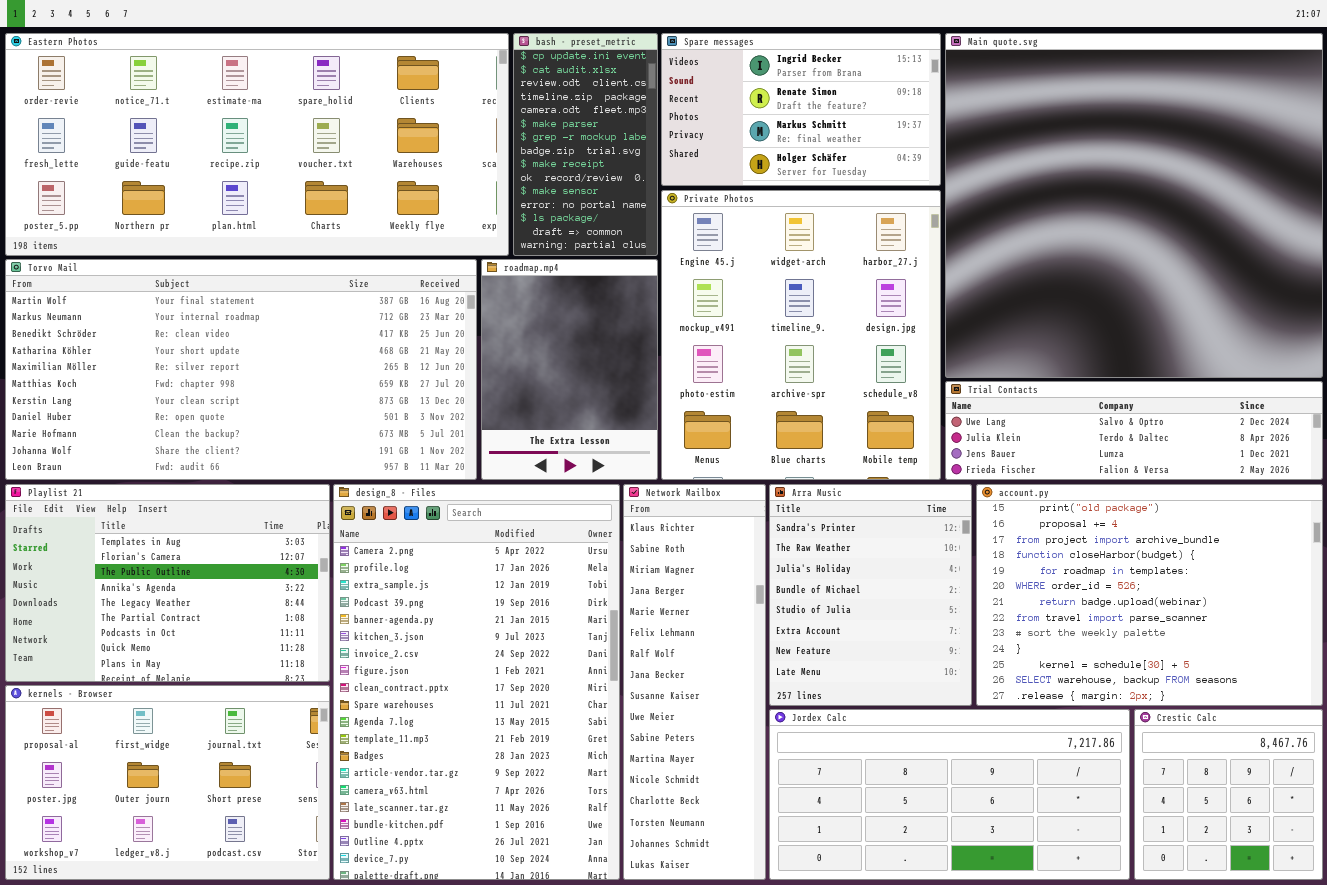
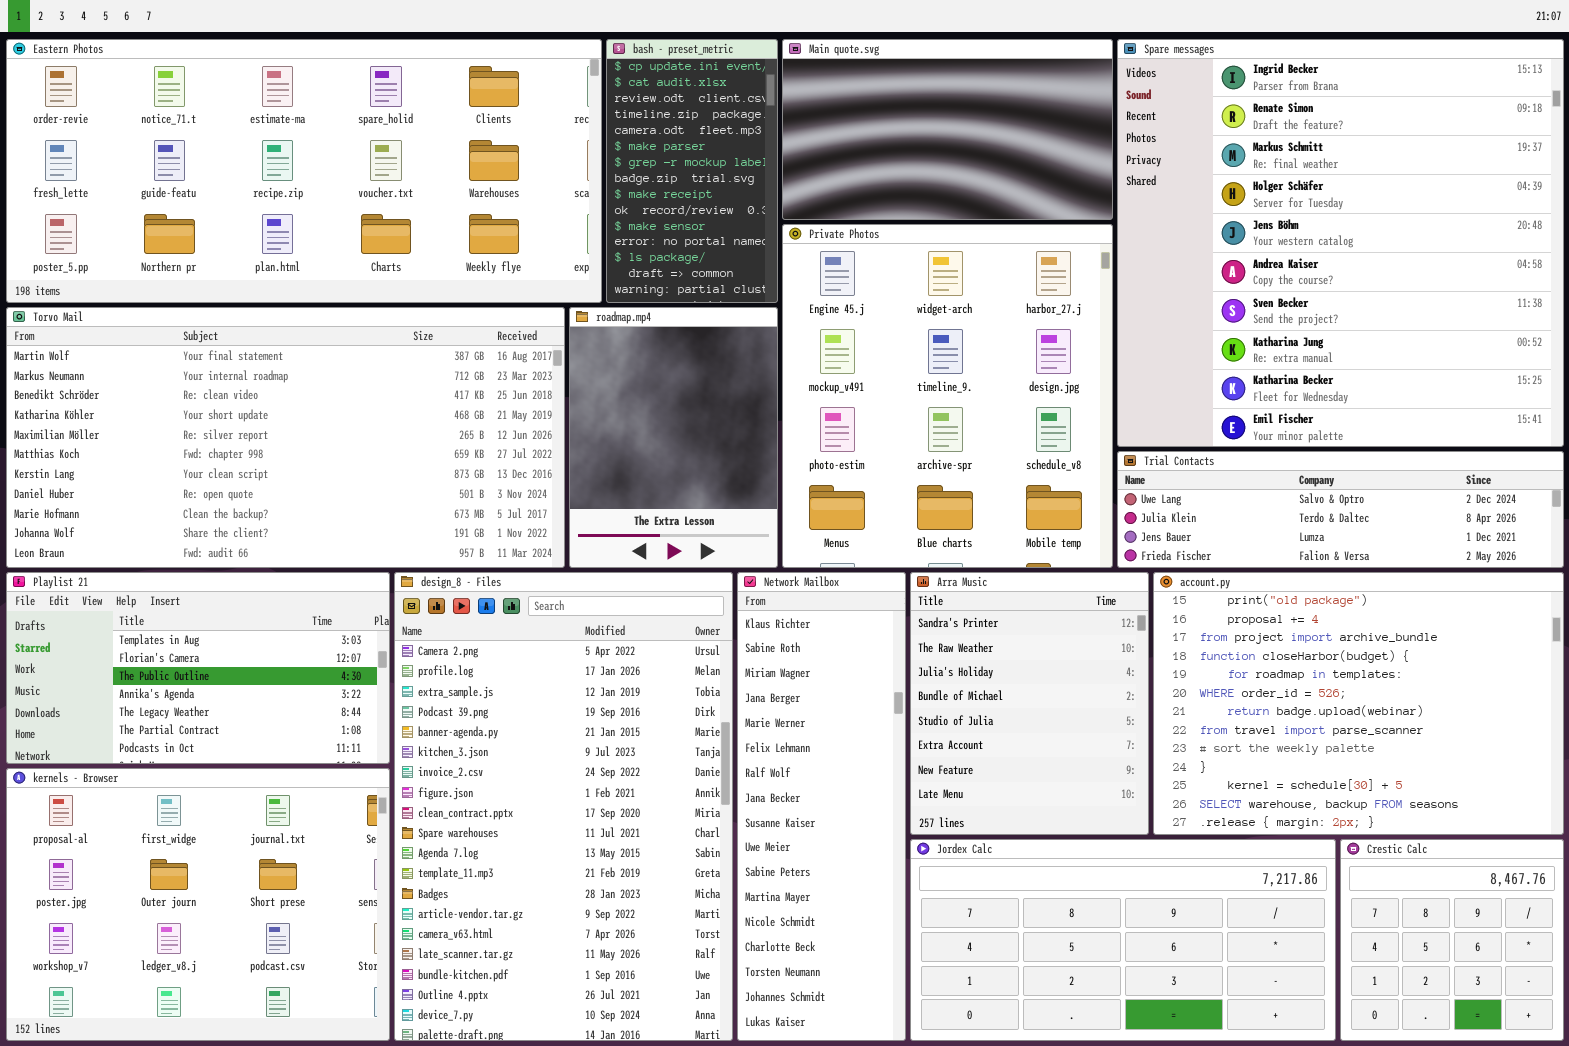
Spare messages: [661,33,941,186] -> [1117,39,1564,447], moved, resized
Main quote.svg: [945,33,1323,378] -> [782,39,1113,220], moved, resized
Playlist 21: [5,484,330,682] -> [6,572,390,764], resized
kernels - Browser: [5,685,330,880] -> [6,768,390,1041], resized

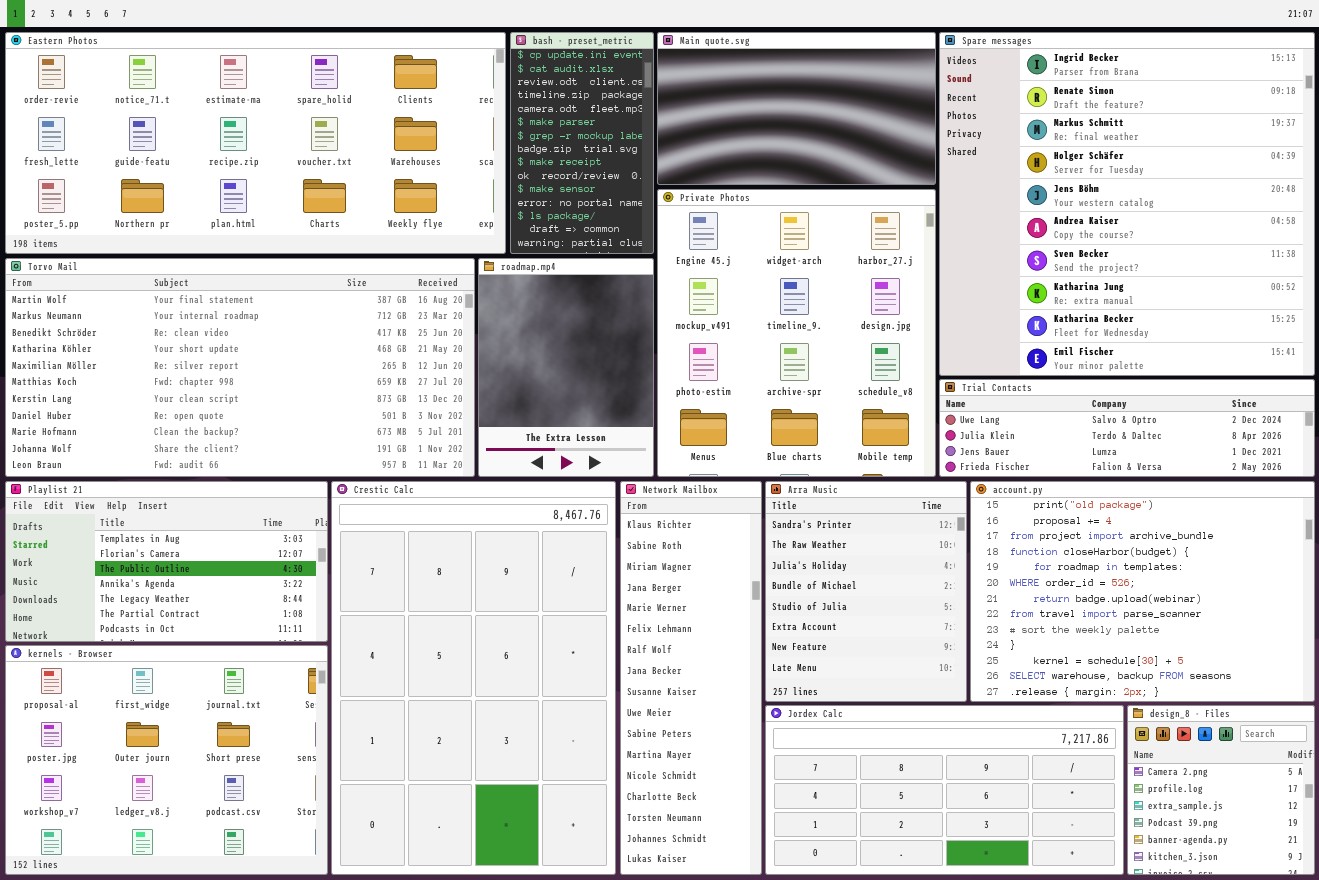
design_8 - Files: [394,572,733,1041] -> [1127,705,1315,875], moved, resized
Crestic Calc: [1340,839,1564,1041] -> [331,481,616,875], moved, resized

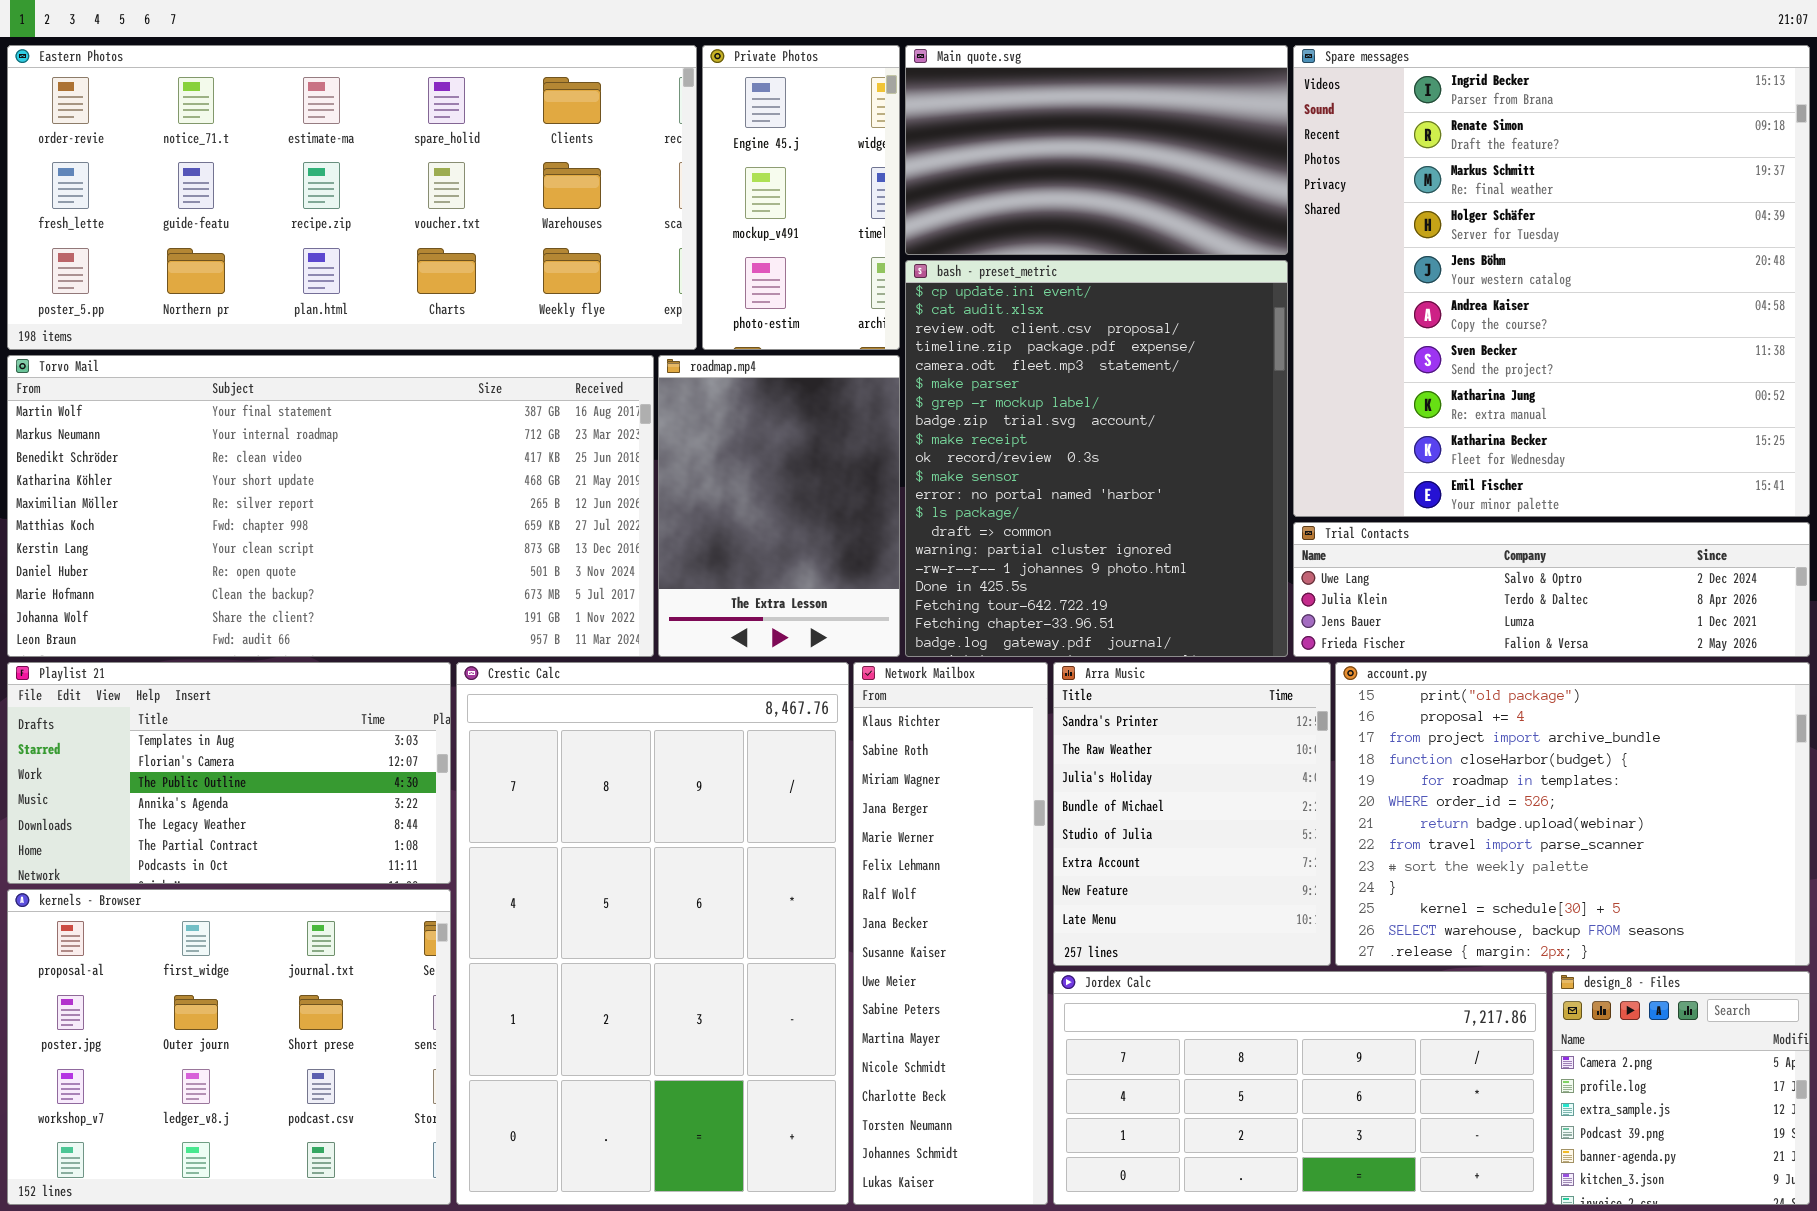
bash - preset_metric: [510,32,654,254] -> [905,260,1288,657], moved, resized
Private Photos: [657,189,936,477] -> [702,45,900,350], moved, resized

